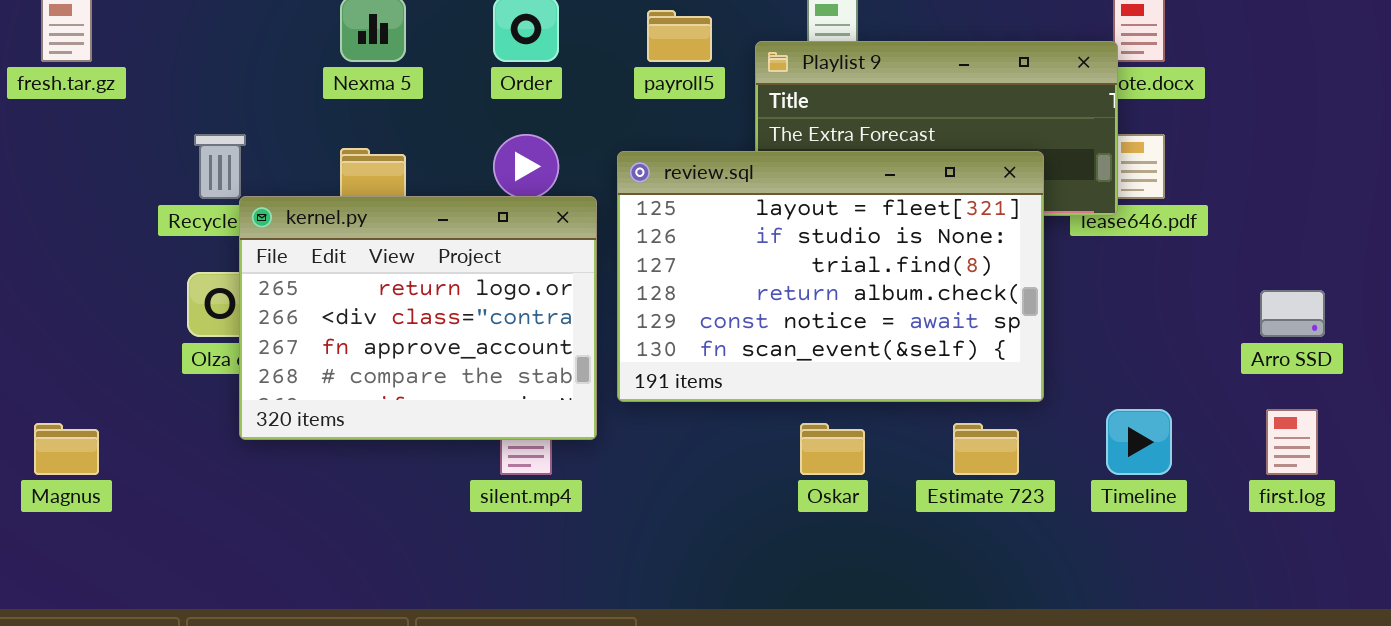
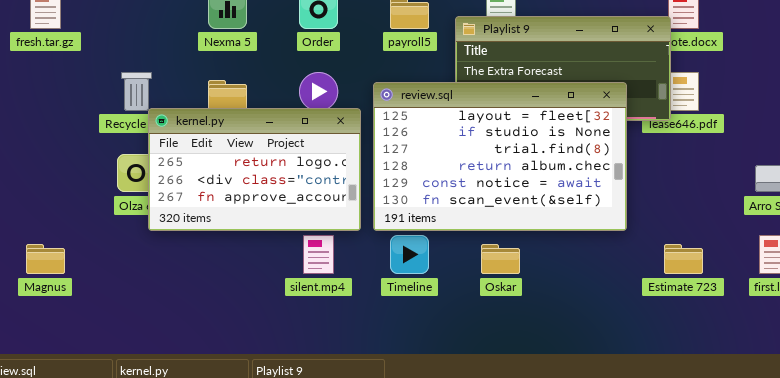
kernel.py: [239,196,597,440] -> [148,108,361,231], resized
Timeline: [1106,409,1172,475] -> [390,235,429,274], moved
Estimate 723: [953,423,1019,475] -> [664,244,703,274], moved

